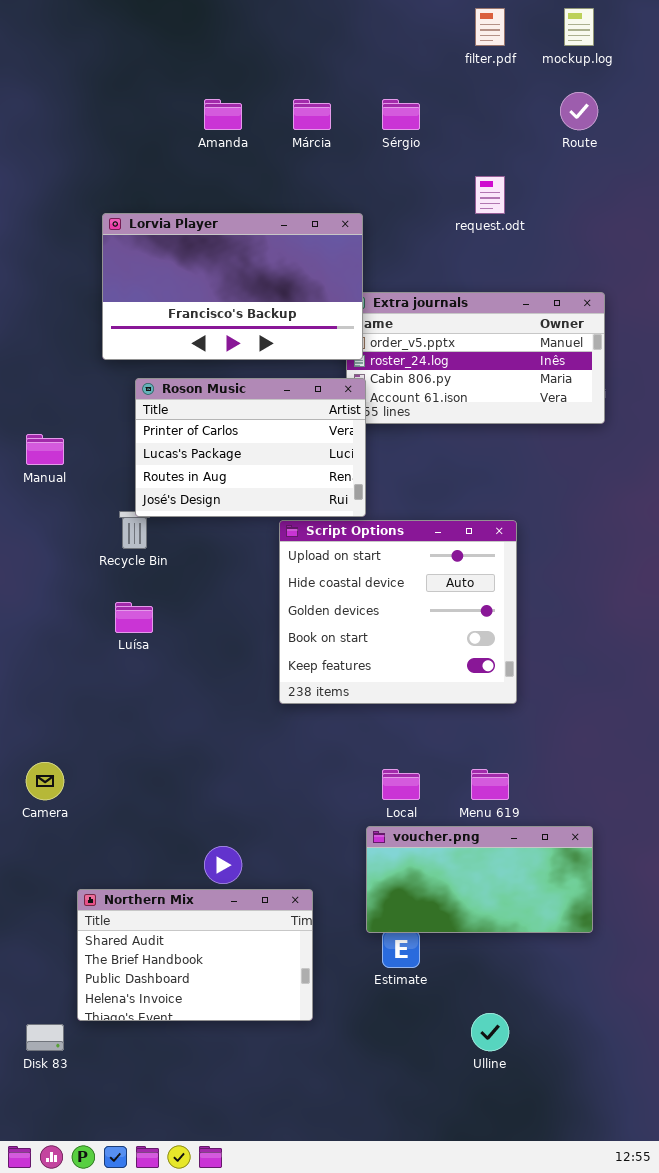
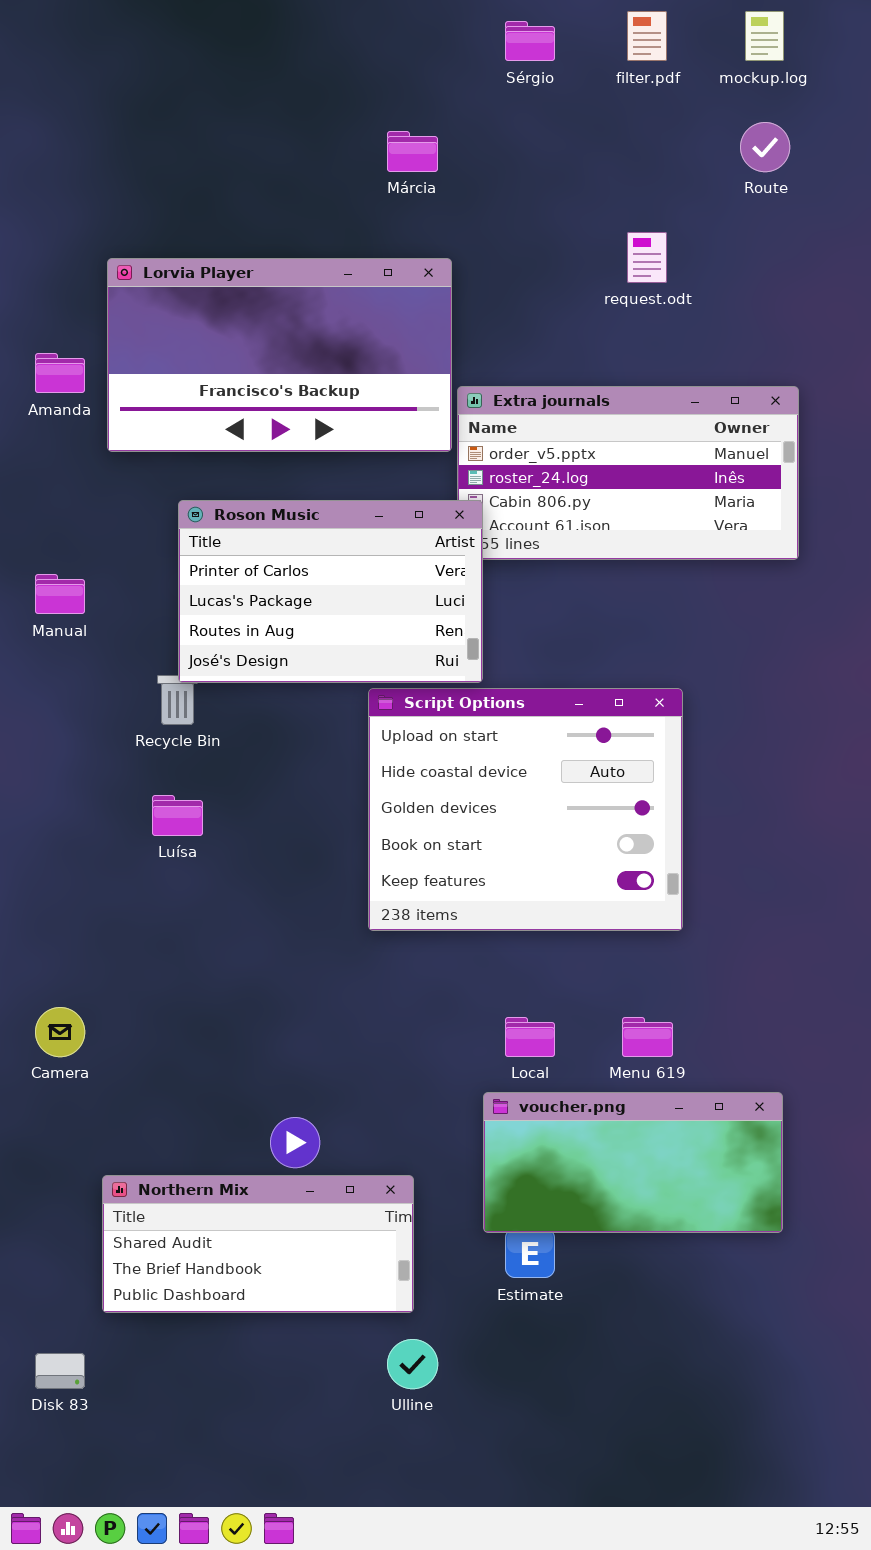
Amanda: [204,99,242,130] -> [35,353,85,393], moved
Sérgio: [382,99,420,130] -> [505,21,555,61], moved
Lorvia Player: [102,213,363,360] -> [107,258,452,452], moved
Northern Mix: [77,889,313,1021] -> [102,1175,414,1313], resized
Ulline: [471,1013,509,1051] -> [387,1339,438,1389], moved

